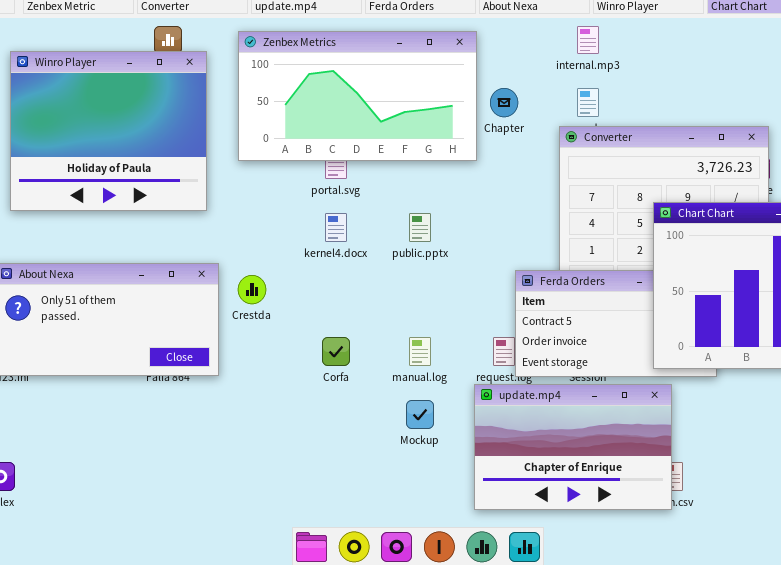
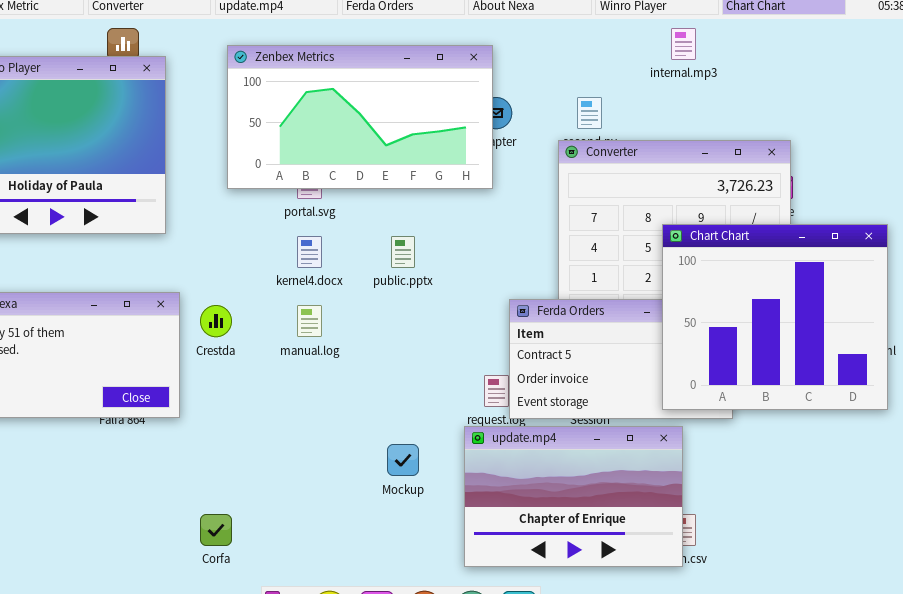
internal.mp3: [577,26,599,54] -> [671,28,696,60], moved
Zenbex Metrics: [238,31,477,161] -> [227,45,493,189], moved
Corfa: [322,337,350,366] -> [200,514,232,546], moved
manual.log: [409,337,431,366] -> [297,305,322,337], moved

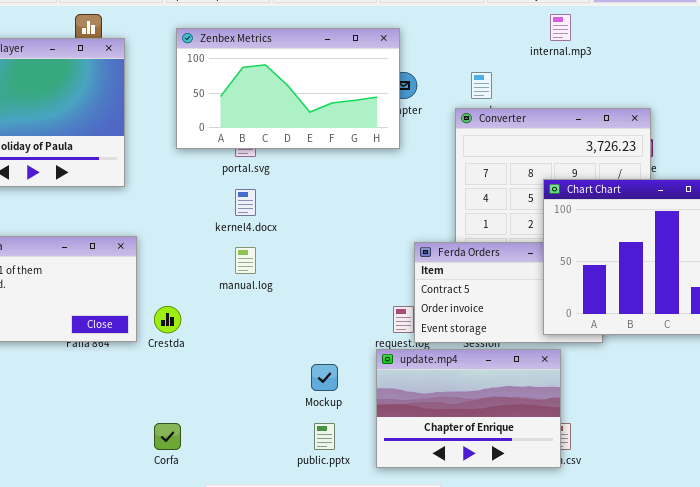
public.pptx: [391,236,415,268] -> [314,423,335,450], moved
Crestda: [200,305,232,337] -> [154,306,181,333], moved

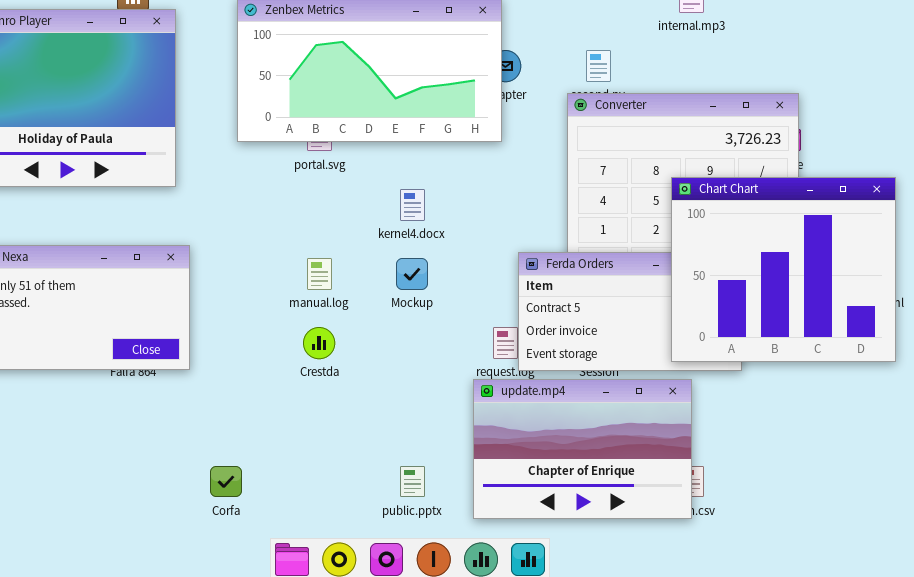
kernel4.docx: [235,189,256,216] -> [400,189,425,221], moved
Crestda: [154,306,181,333] -> [303,327,335,359], moved
Mockup: [311,364,338,391] -> [396,258,428,290], moved

